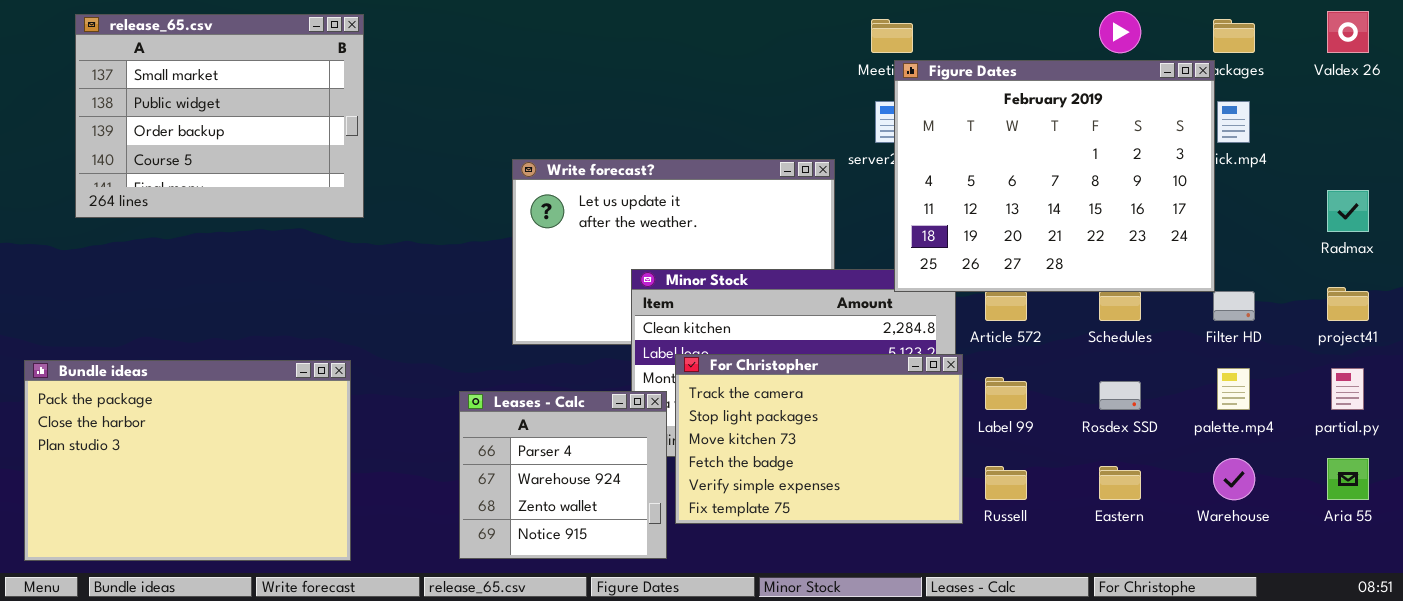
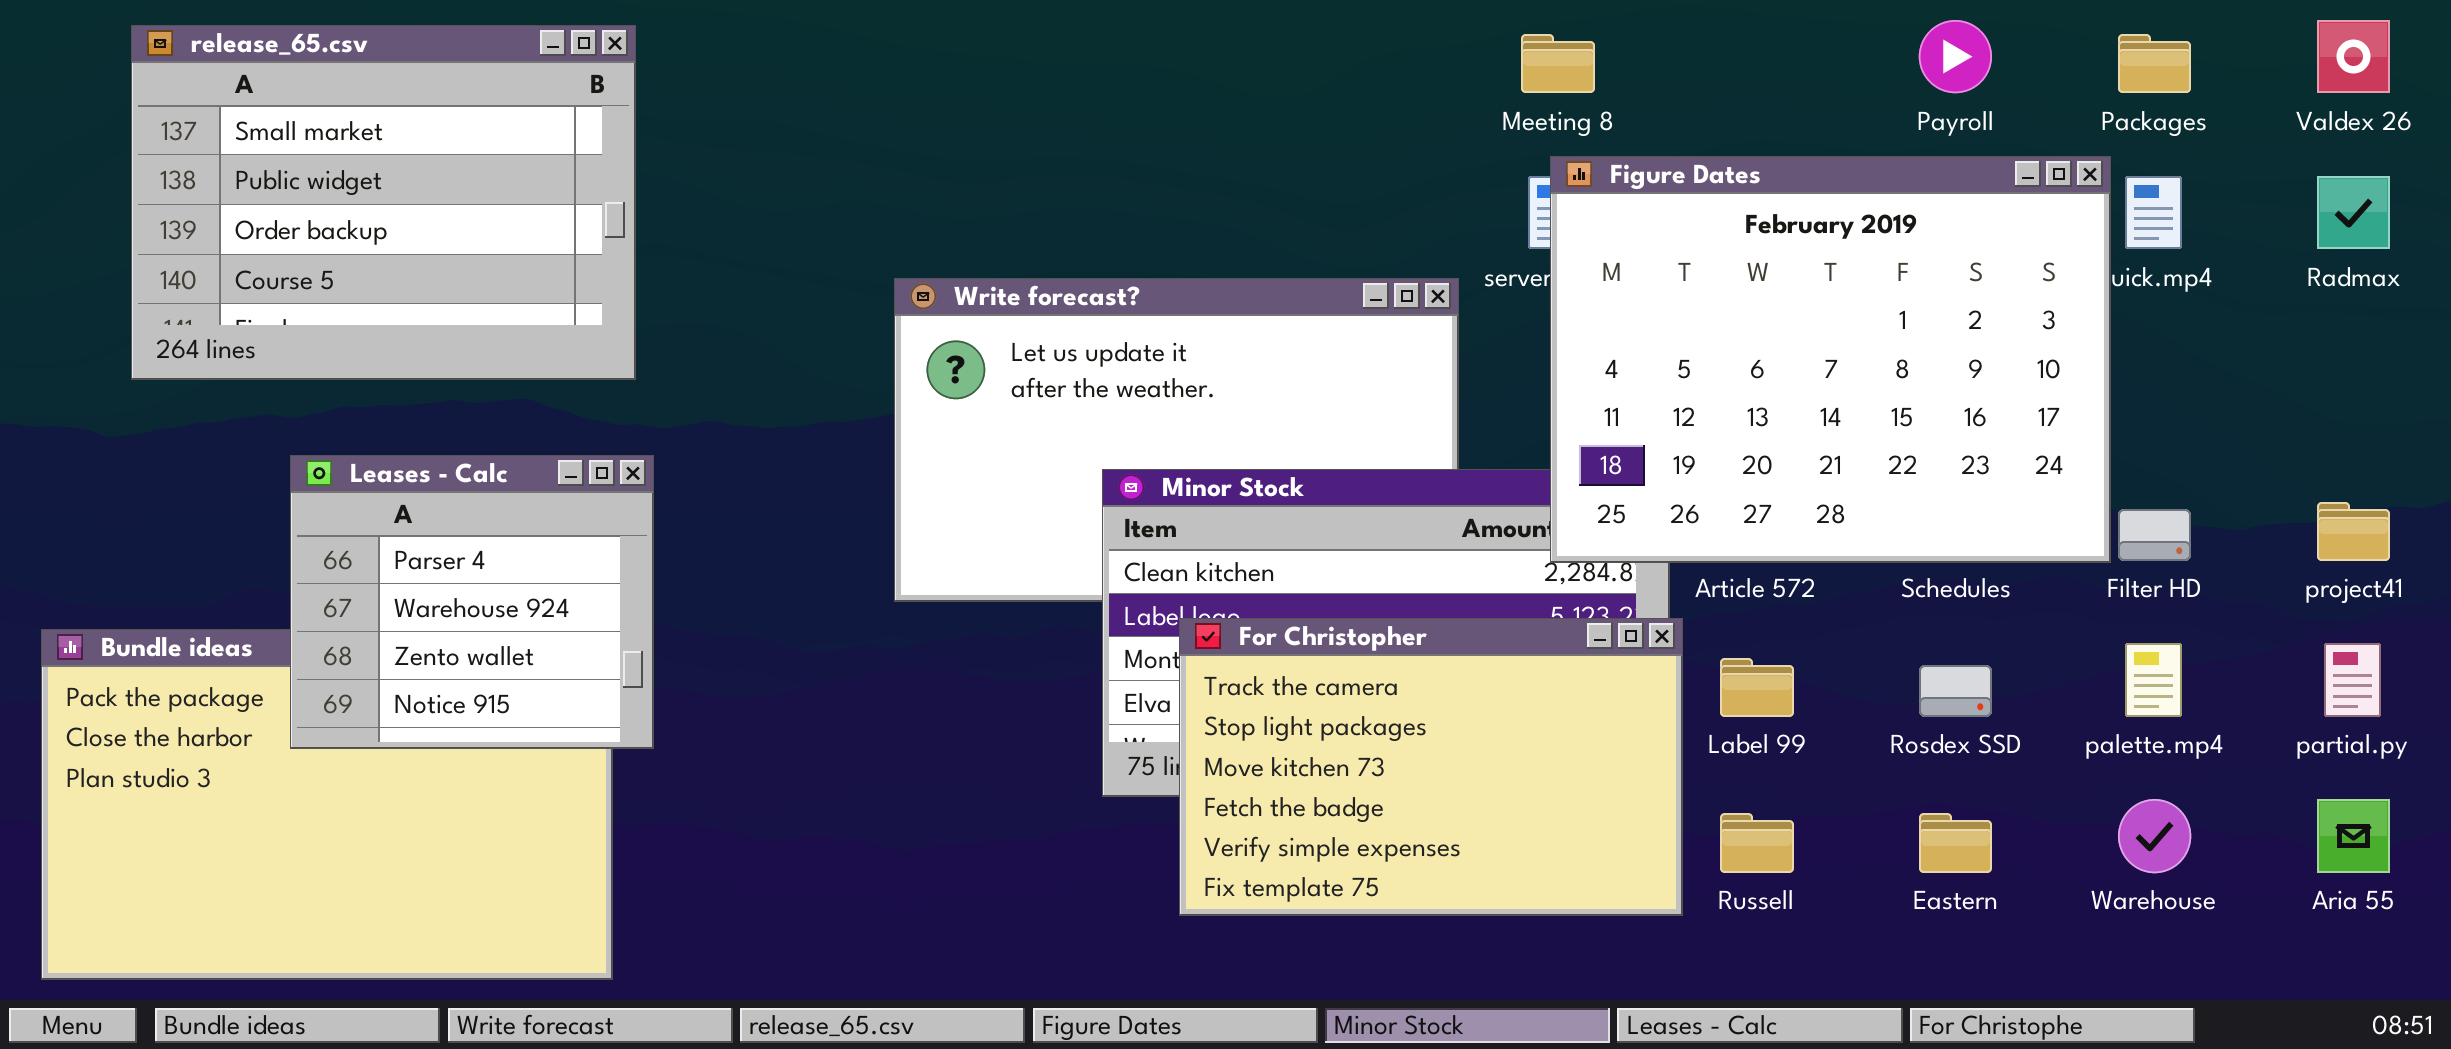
Figure Dates: [894,60,1215,292] -> [1550,156,2111,563], moved
Radmax: [1327,190,1369,232] -> [2317,176,2390,249], moved
Leases - Calc: [459,391,667,559] -> [290,455,654,749], moved

